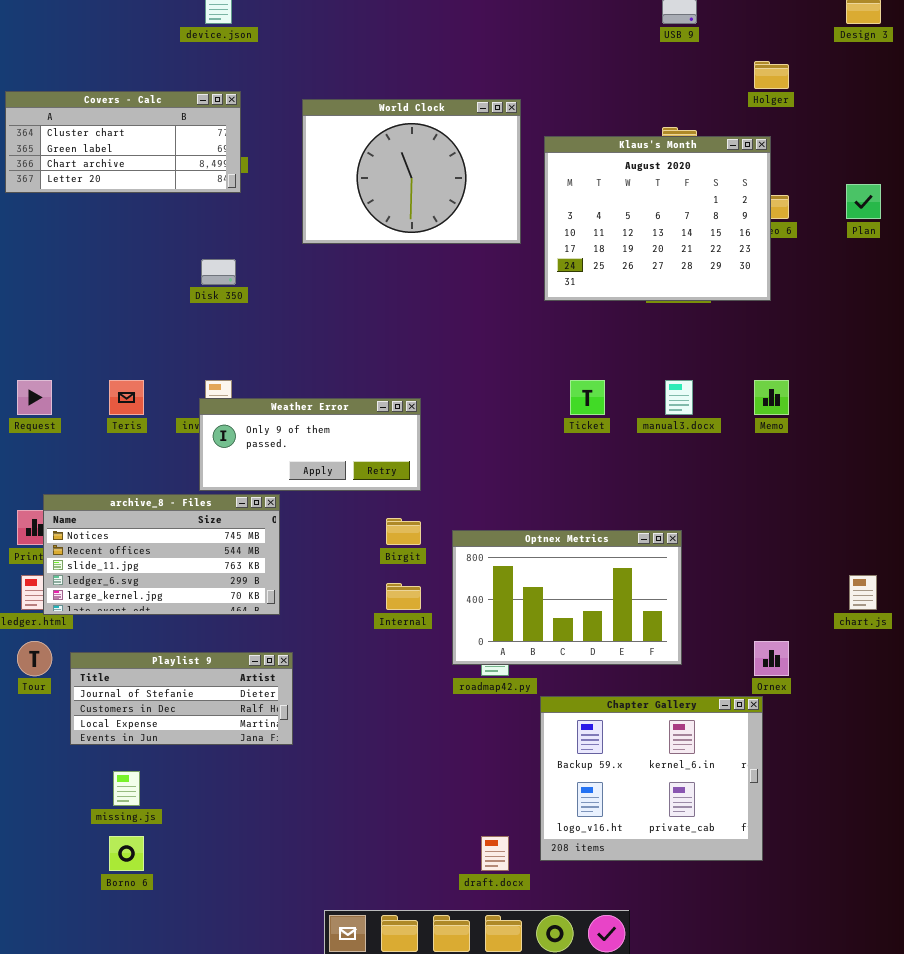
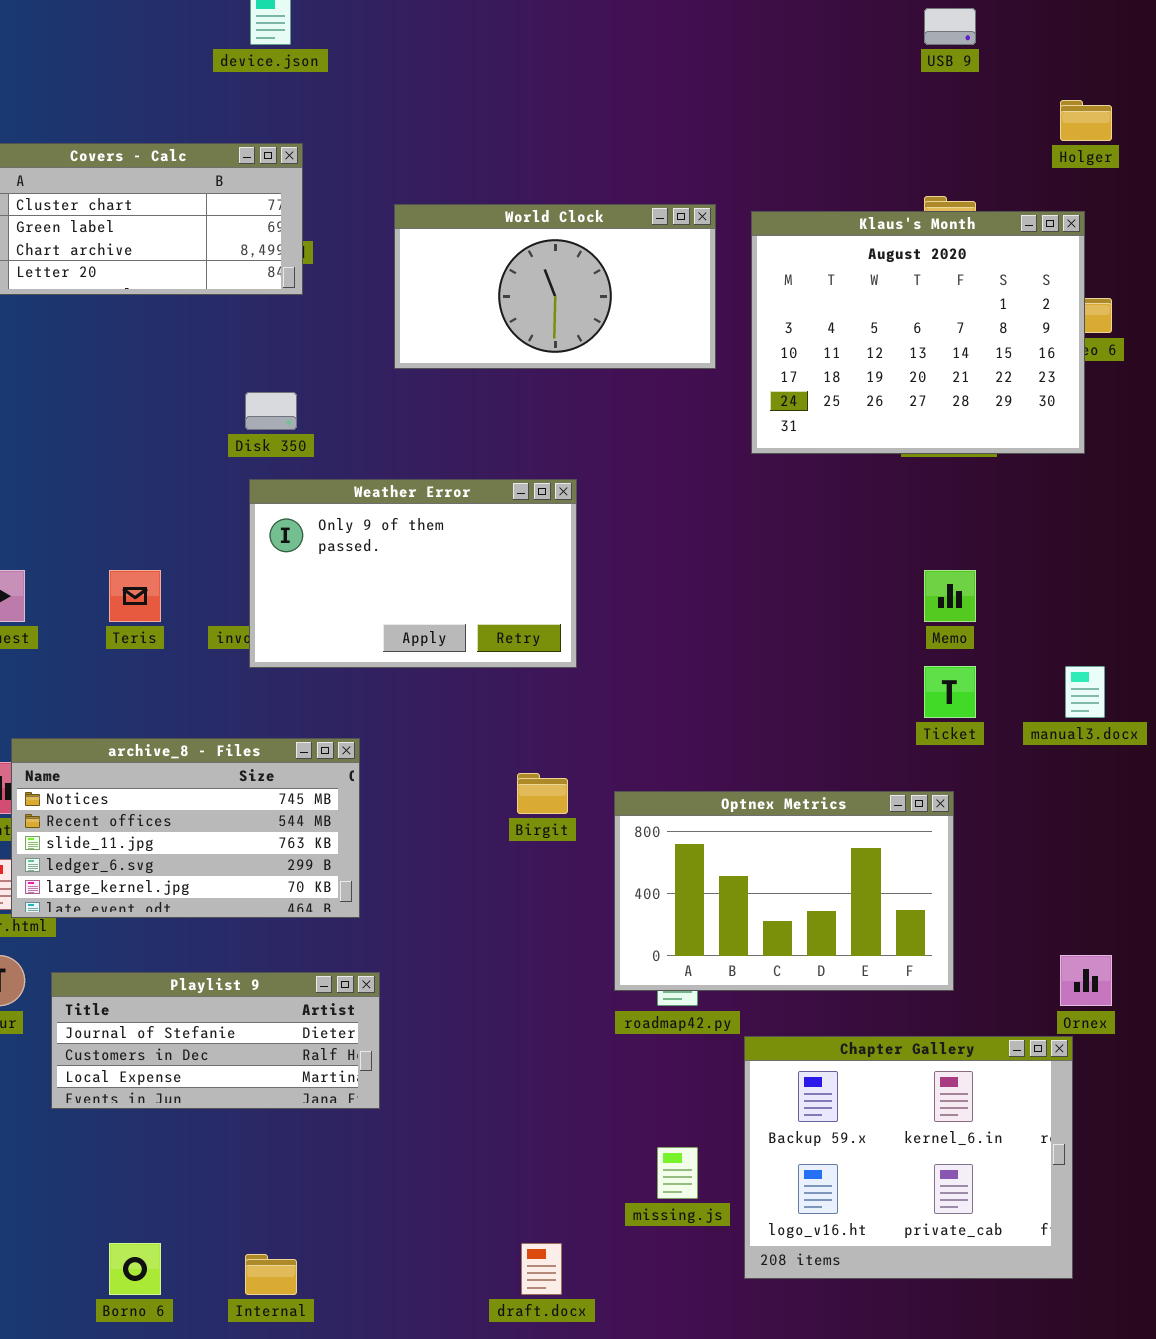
World Clock: [302,99,521,244] -> [394,204,716,369], resized
Ticket: [570,380,605,415] -> [924,666,976,718], moved
manual3.docx: [665,380,693,415] -> [1065,666,1105,718], moved
Memo: [754,380,789,415] -> [924,570,976,622], moved
Weather Error: [199,398,421,491] -> [249,479,577,668], moved, resized
Internal: [386,583,421,610] -> [245,1254,297,1295], moved
missing.js: [113,771,140,806] -> [657,1147,698,1199], moved
draft.docx: [481,836,509,871] -> [521,1243,562,1295], moved

